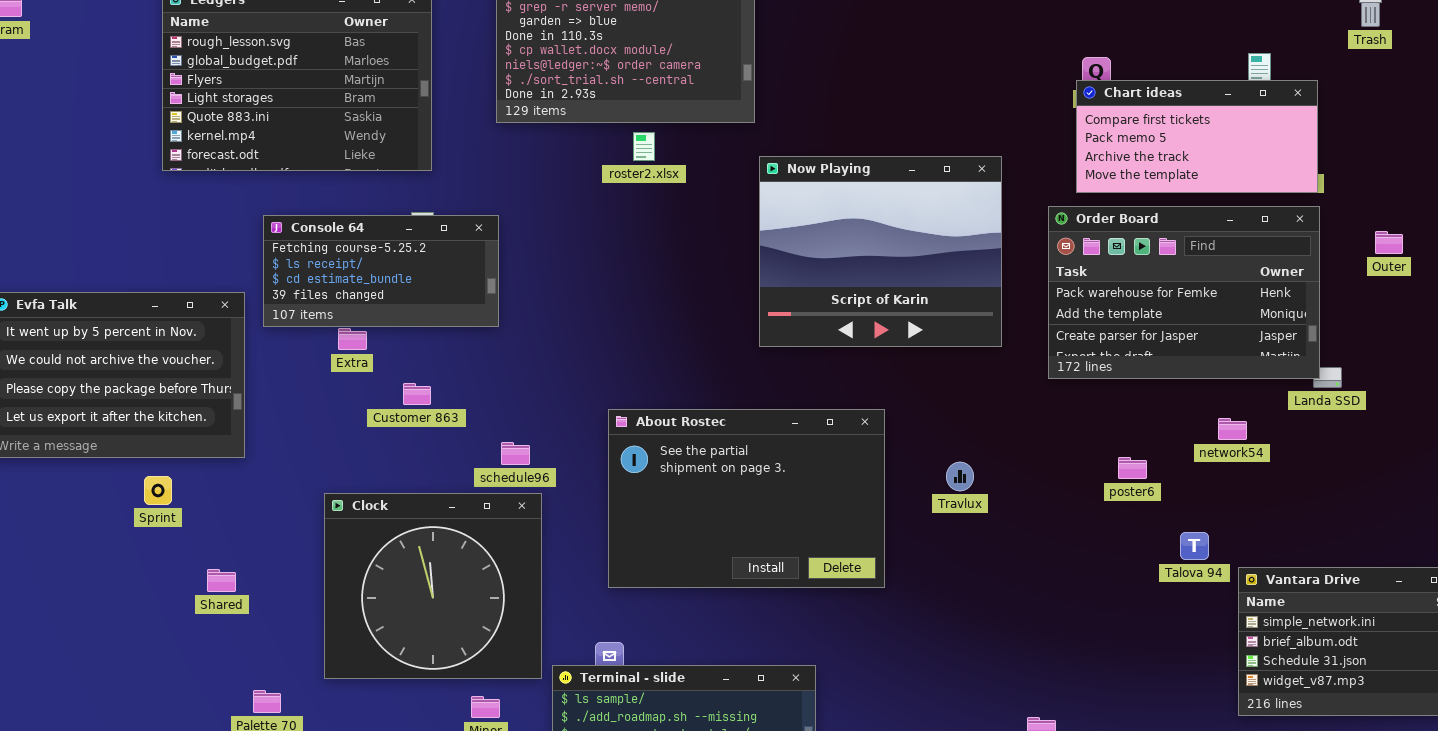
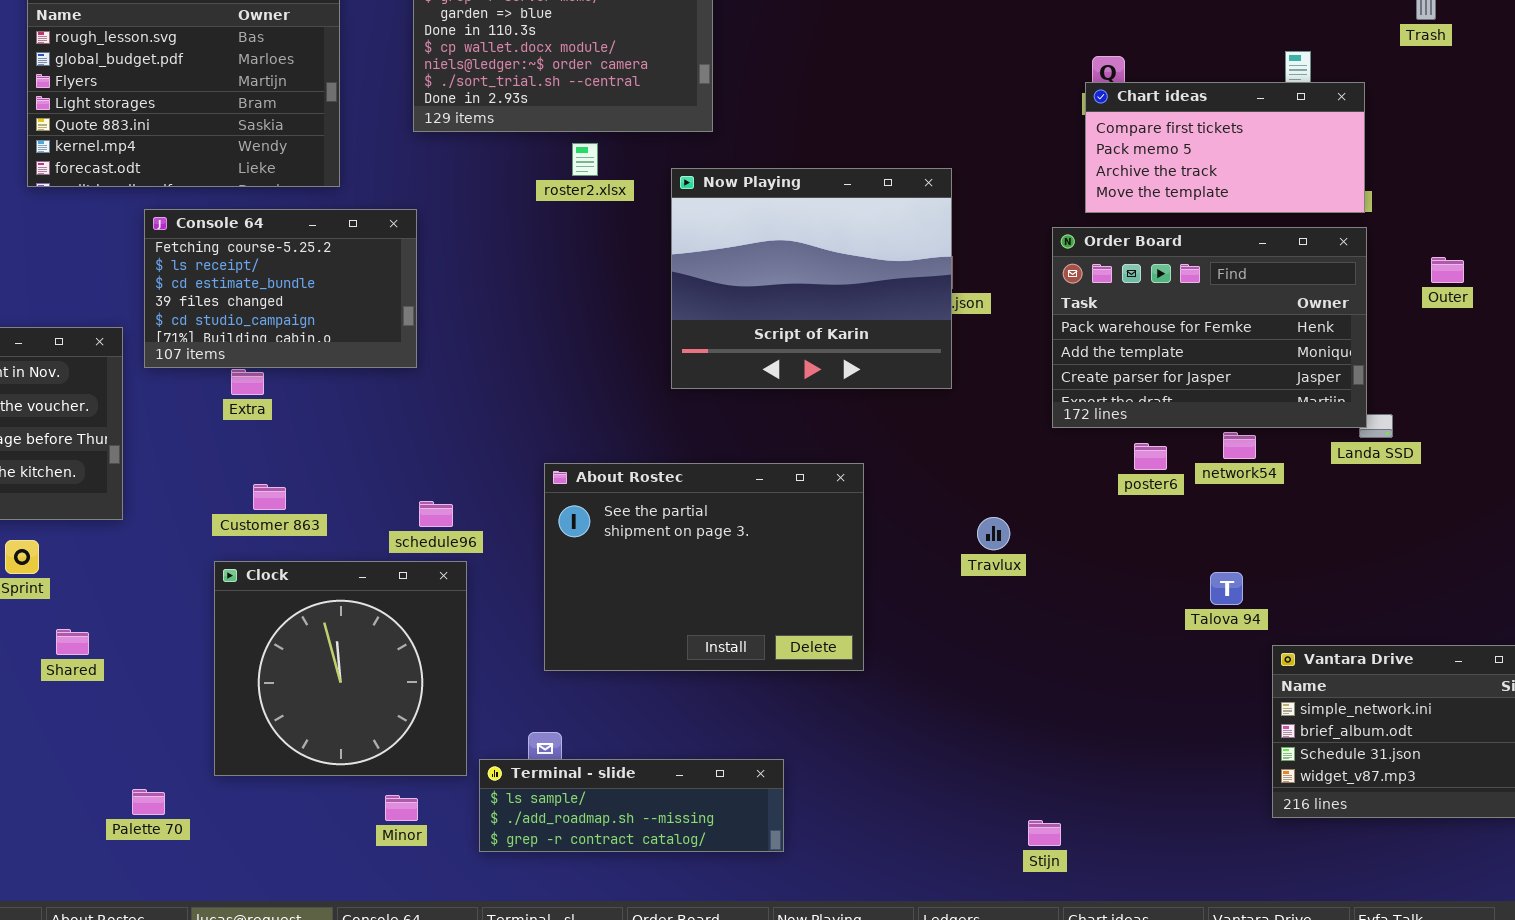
Now Playing: [759,156,1002,347] -> [671,168,952,389], moved
Console 64: [263,215,499,327] -> [144,209,417,368], resized
Customer 863: [403,383,431,405] -> [253,484,286,510], moved
network54: [1218,418,1247,440] -> [1223,432,1256,459], moved
poster6: [1118,457,1147,479] -> [1134,443,1167,470], moved
Travlux: [946,462,974,491] -> [977,517,1010,550], moved
Talova 94: [1180,532,1209,560] -> [1210,572,1243,605], moved
Shared: [207,569,236,592] -> [56,629,89,655], moved

